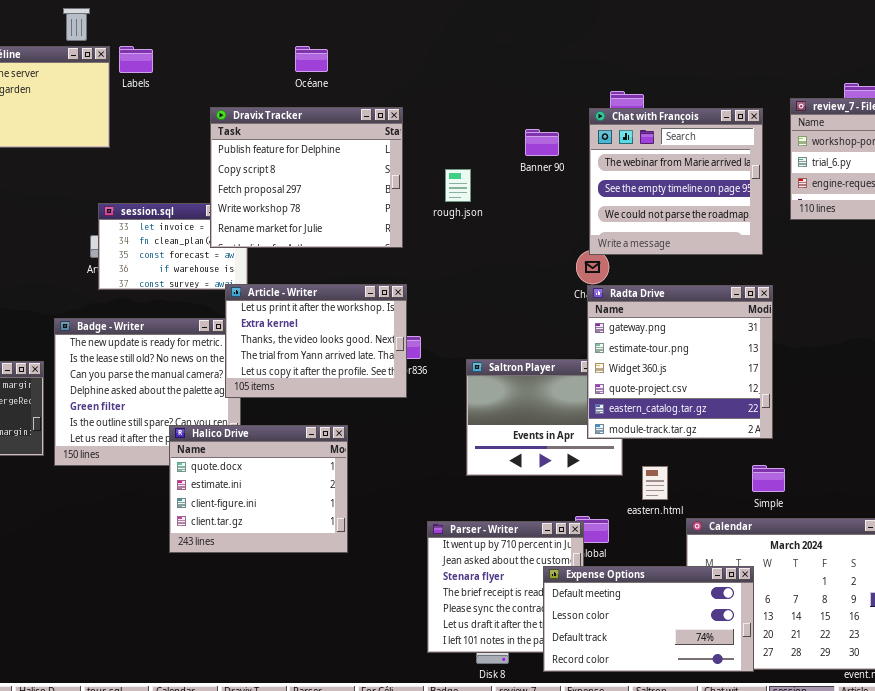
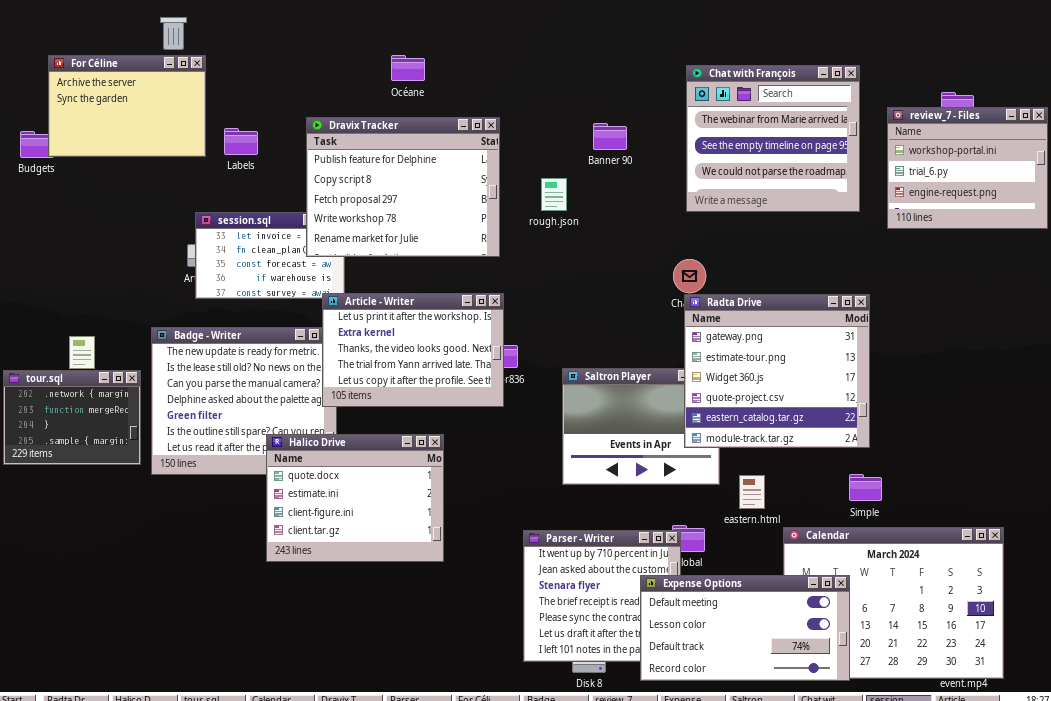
Labels: [119,46,153,73] -> [224,128,258,155], moved
Chat with François: [589,108,763,255] -> [686,65,860,212], moved
Banner 90: [525,129,559,156] -> [593,123,627,150], moved

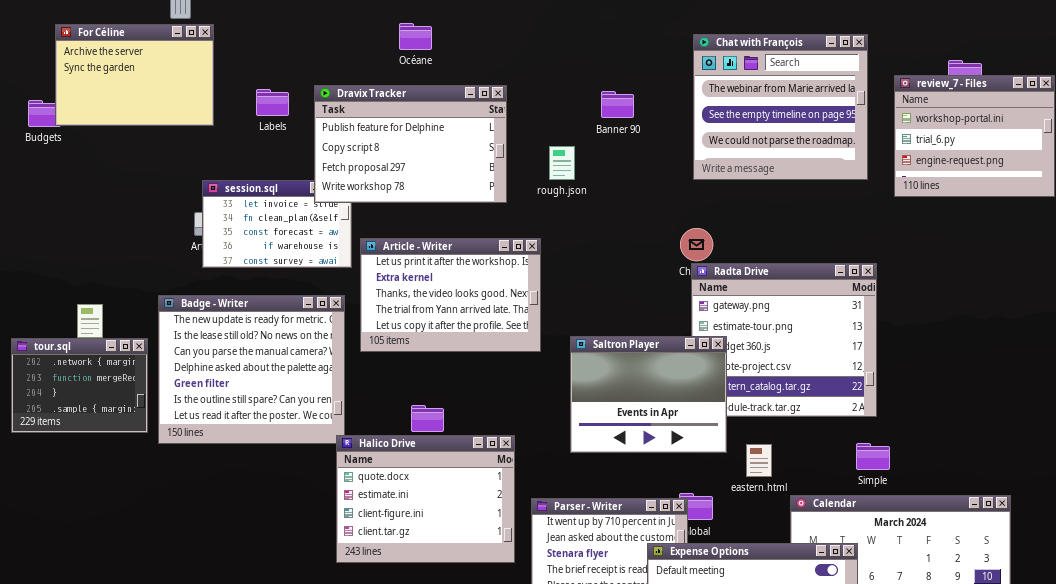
Dravix Tracker: [306,117,500,257] -> [314,85,507,203], resized
Labels: [224,128,258,155] -> [256,89,289,116], moved
Article - Writer: [322,293,504,407] -> [360,238,541,352], moved
Saltron Player: [562,368,720,485] -> [570,336,727,453], raised
Halico Drive: [266,434,444,562] -> [336,435,515,563], moved

